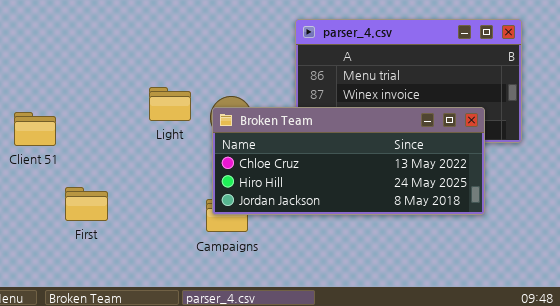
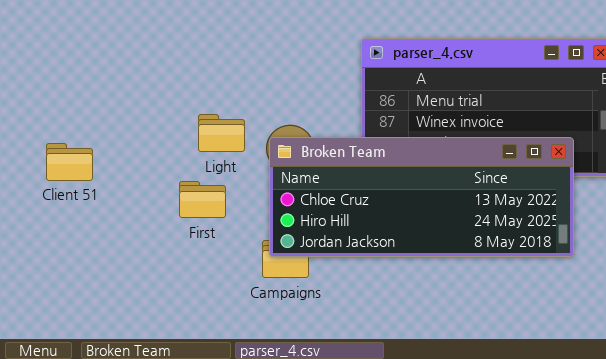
First: [65,187,108,221] -> [179,181,226,218], moved

